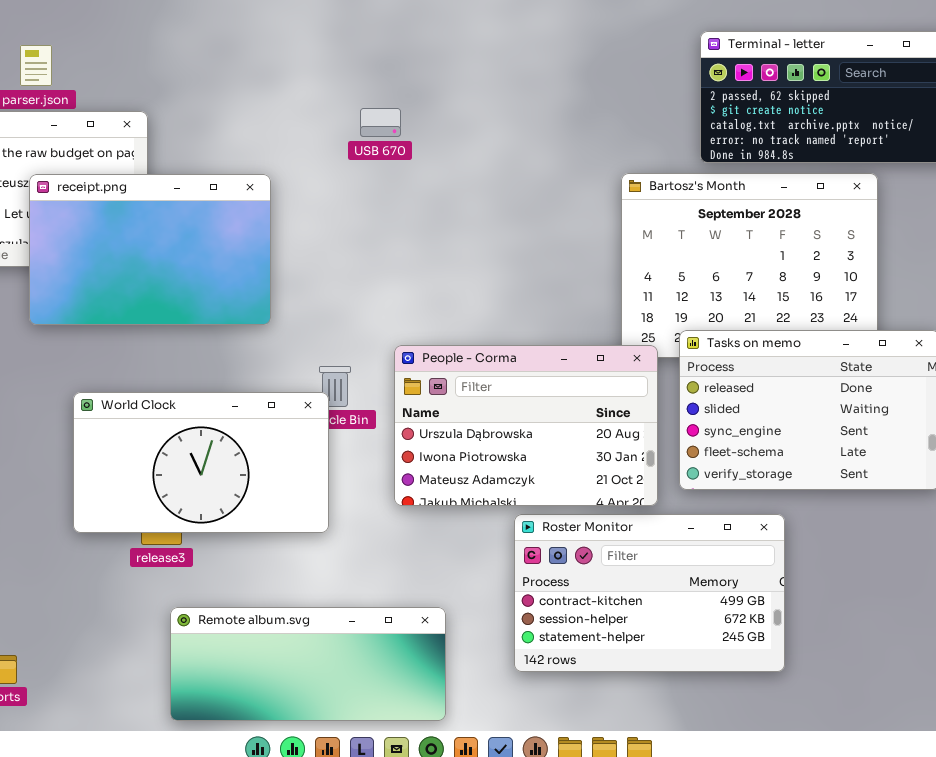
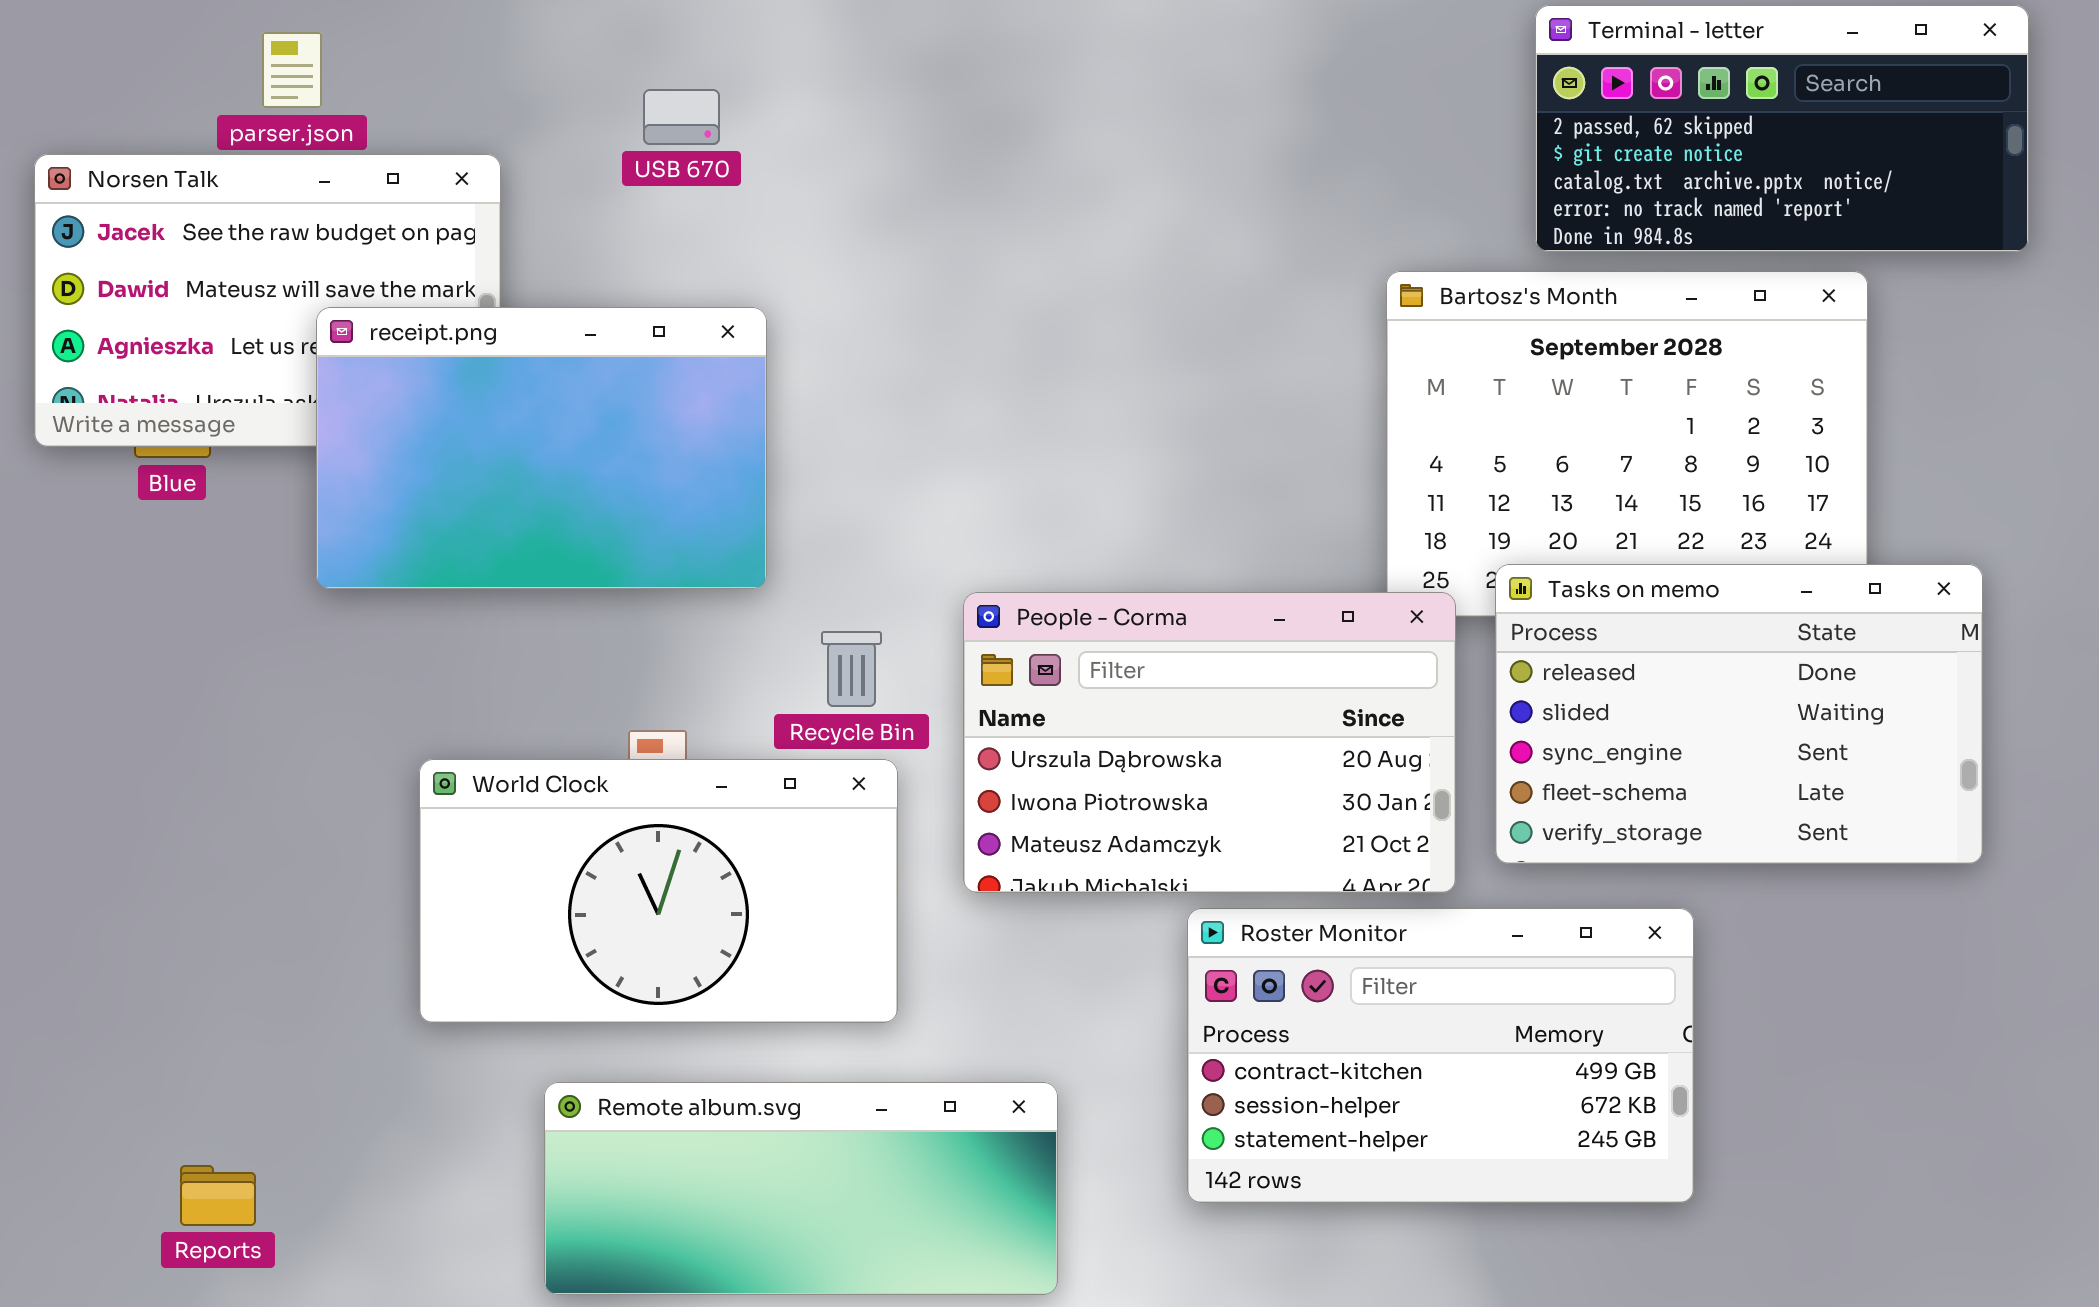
USB 670: [360,108,401,137] -> [643,89,720,145], moved
receipt.png: [29,174,271,325] -> [316,307,767,589], moved
World Clock: [73,392,329,533] -> [419,759,898,1023], moved

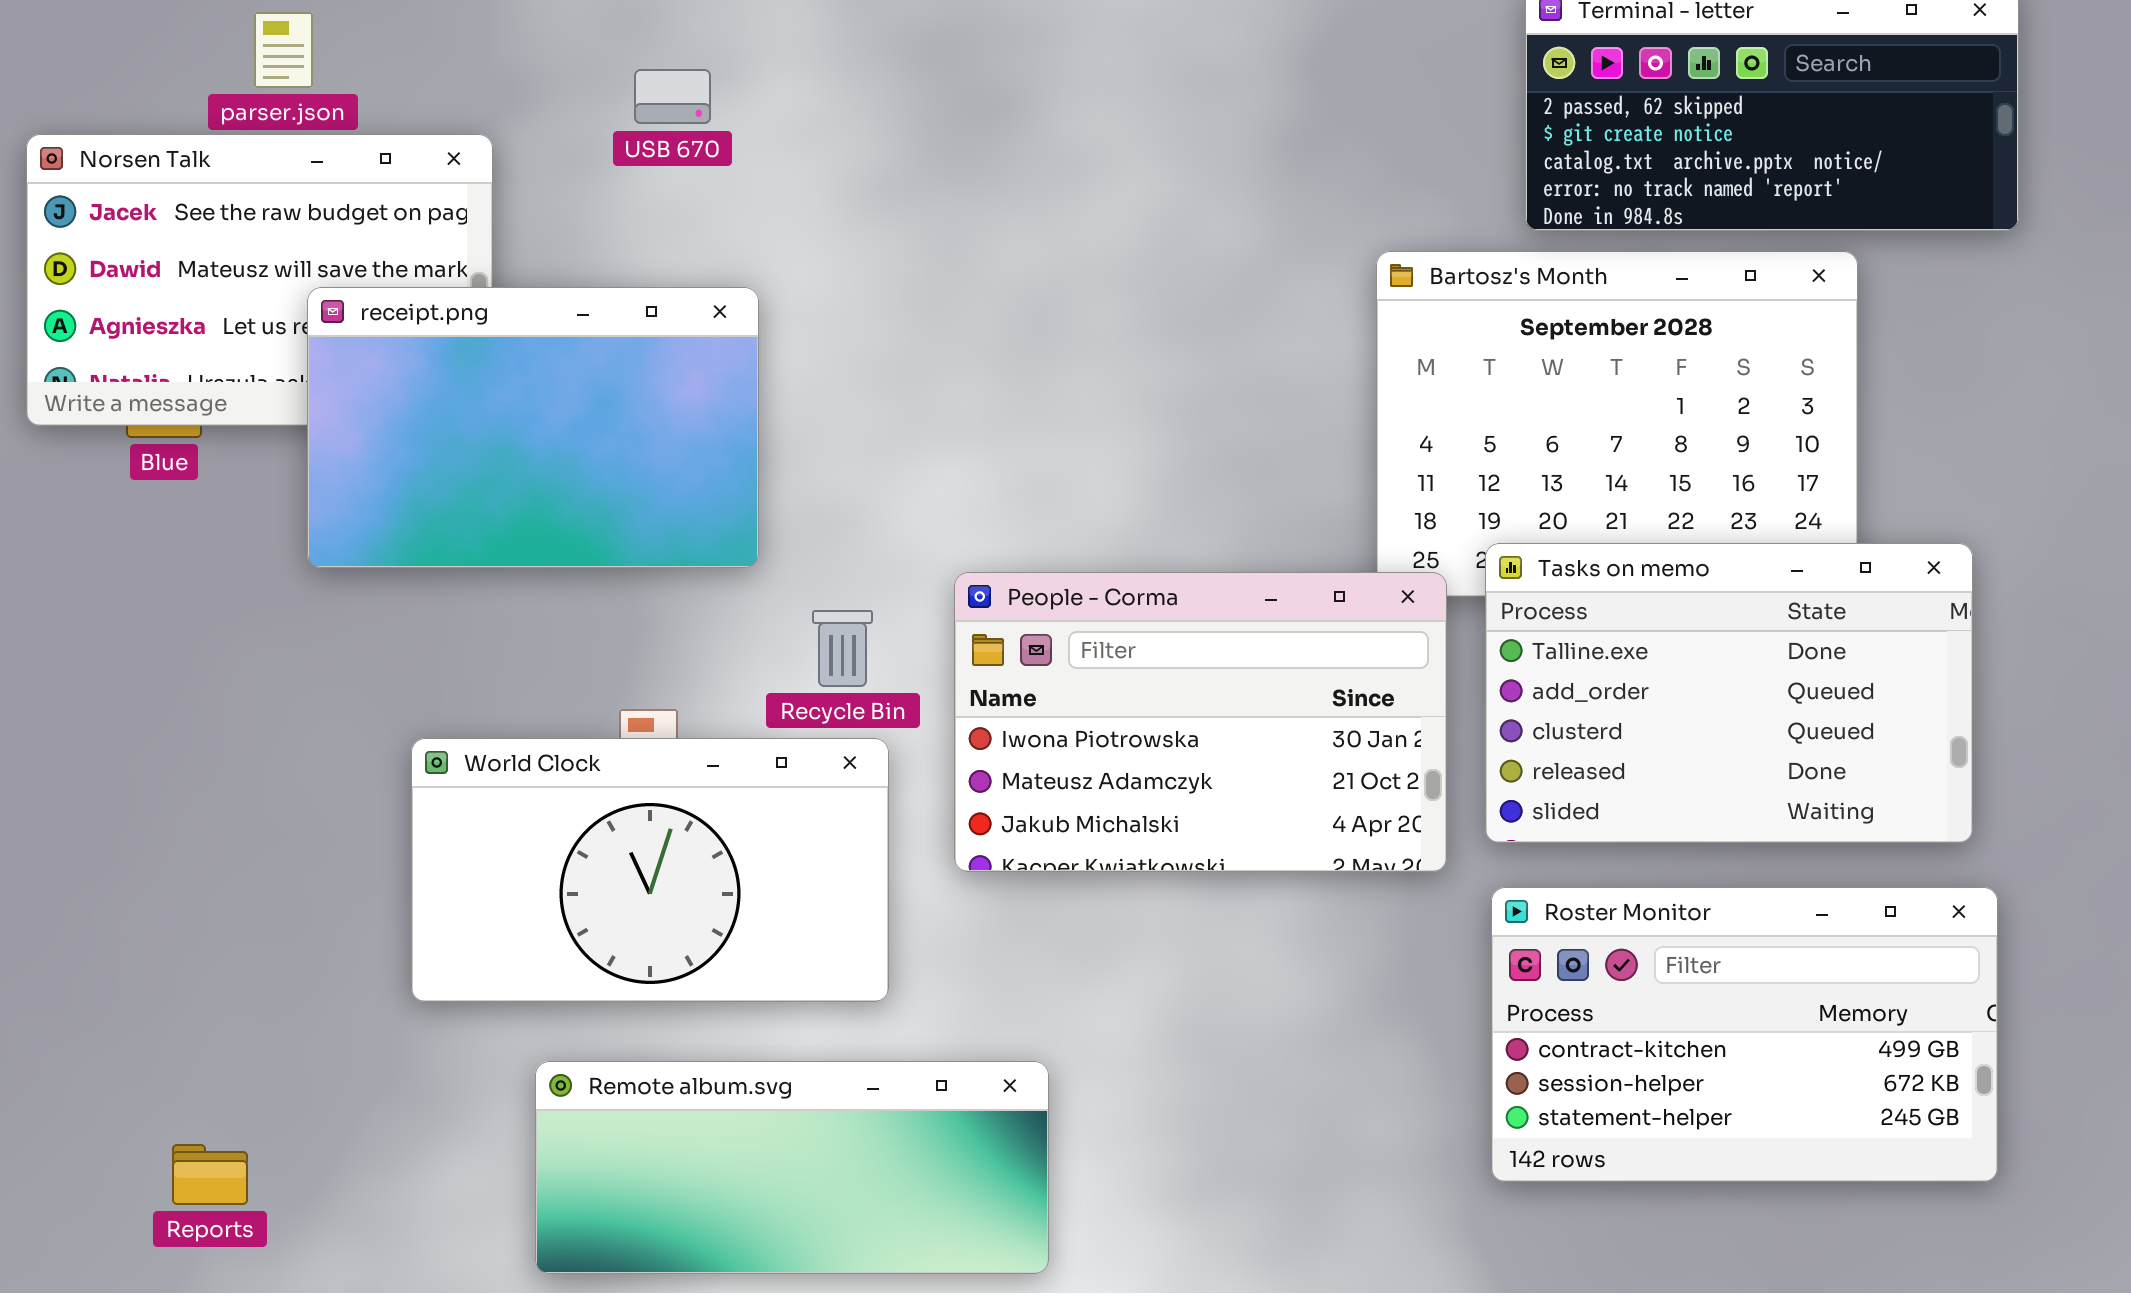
Tasks on memo: [1495,564,1983,864] -> [1485,543,1973,843], scrolled up 3 rows
People - Corma: [963,592,1456,893] -> [954,572,1447,872], scrolled down 1 row
Roster Monitor: [1187,908,1694,1203] -> [1491,887,1998,1182], moved

